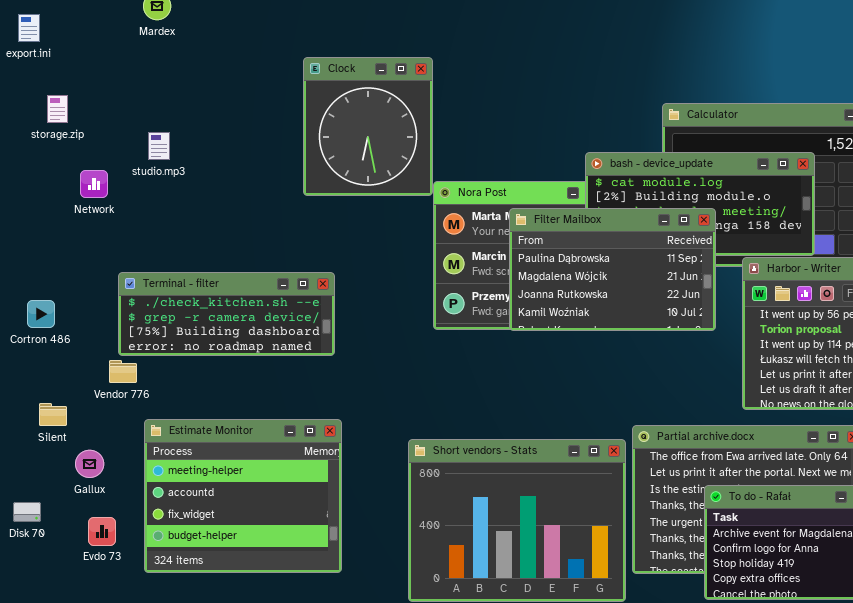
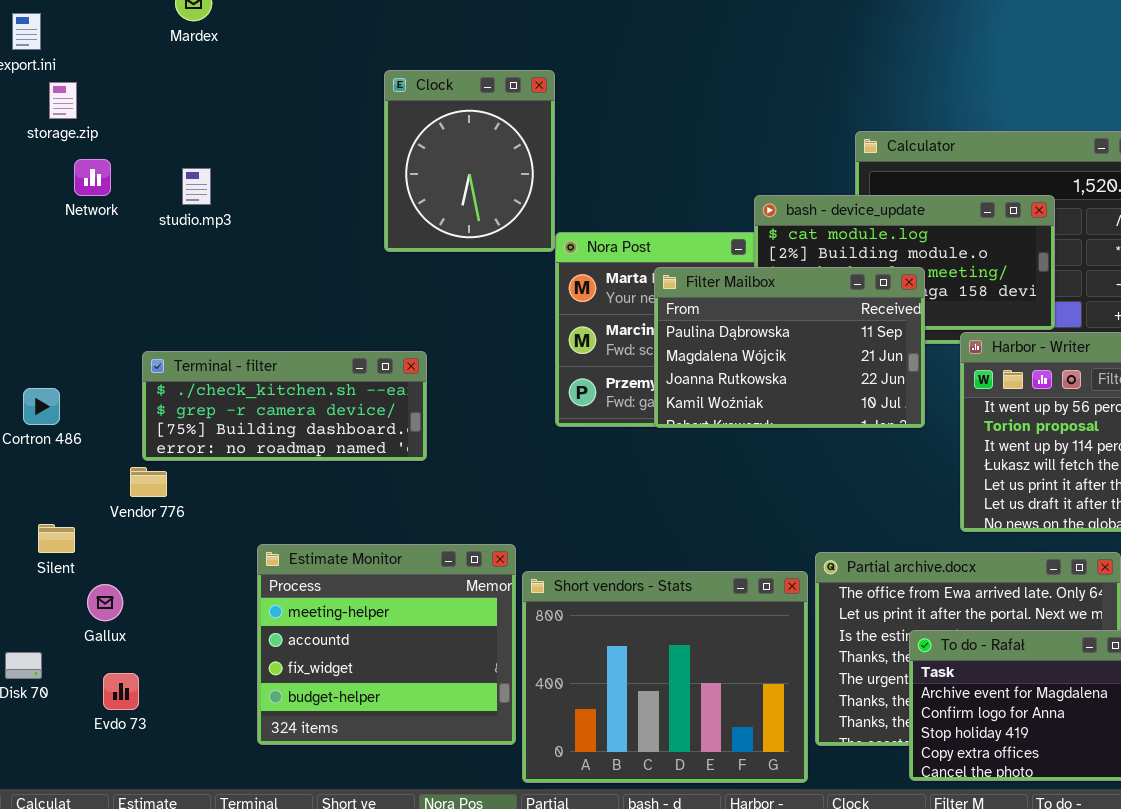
storage.zip: [47,95,68,123] -> [49,82,77,119], moved
Network: [80,170,108,198] -> [74,159,111,196], moved
Estimate Monitor: [144,419,342,573] -> [257,544,516,745], moved

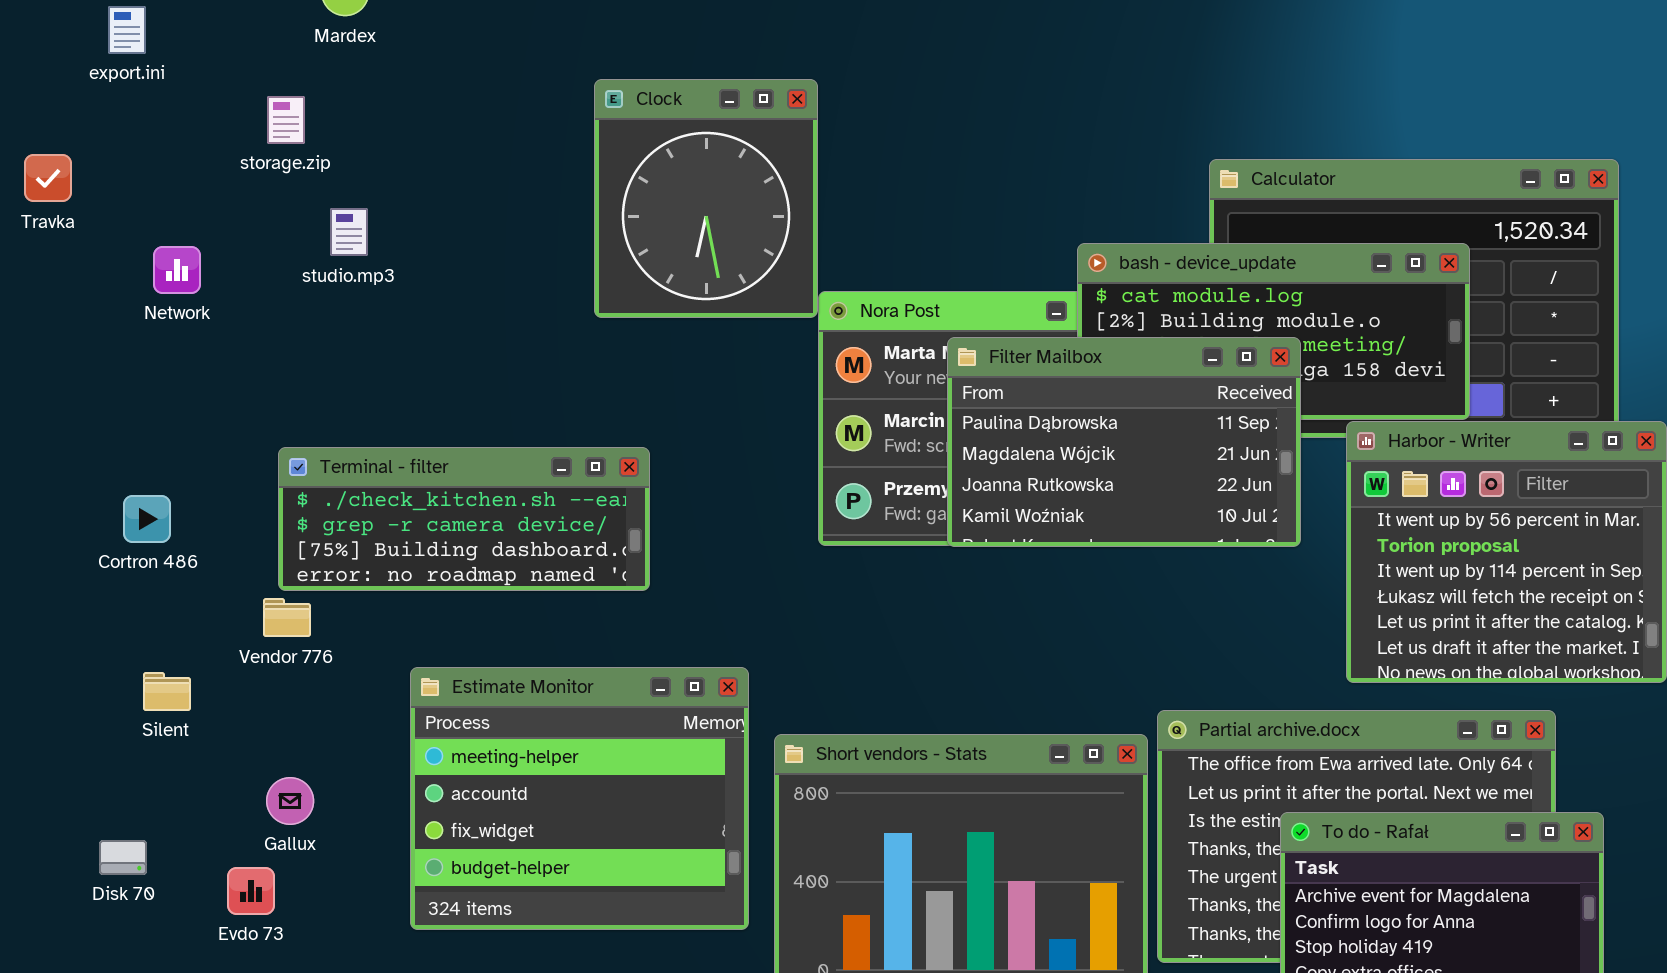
storage.zip: [49,82,77,119] -> [267,96,305,144], moved
Network: [74,159,111,196] -> [153,246,201,294], moved
Estimate Monitor: [257,544,516,745] -> [410,667,749,930], moved
Gallux: [87,584,123,621] -> [266,777,314,825], moved

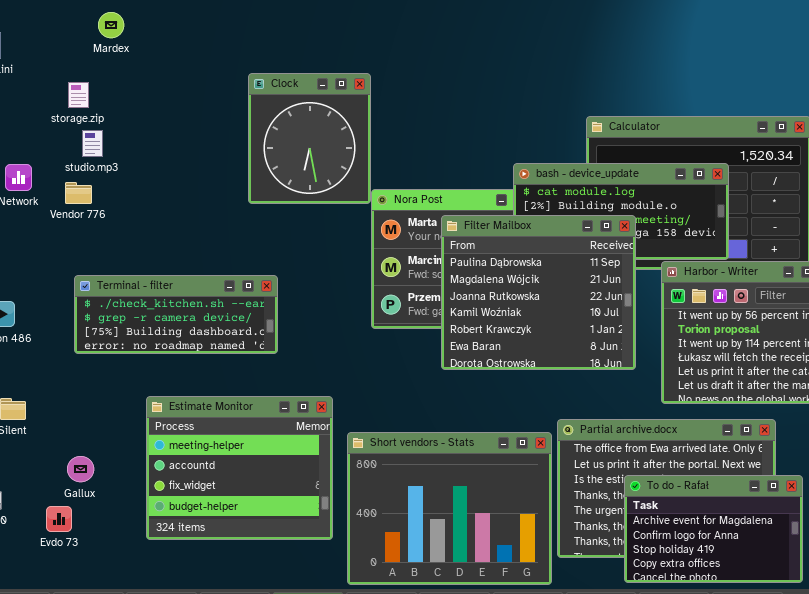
studio.mp3: [330,208,368,256] -> [82,130,103,157], moved
Filter Mailbox: [947,337,1301,547] -> [441,215,636,370], resized
Vendor 776: [263,598,311,637] -> [65,182,92,204], moved

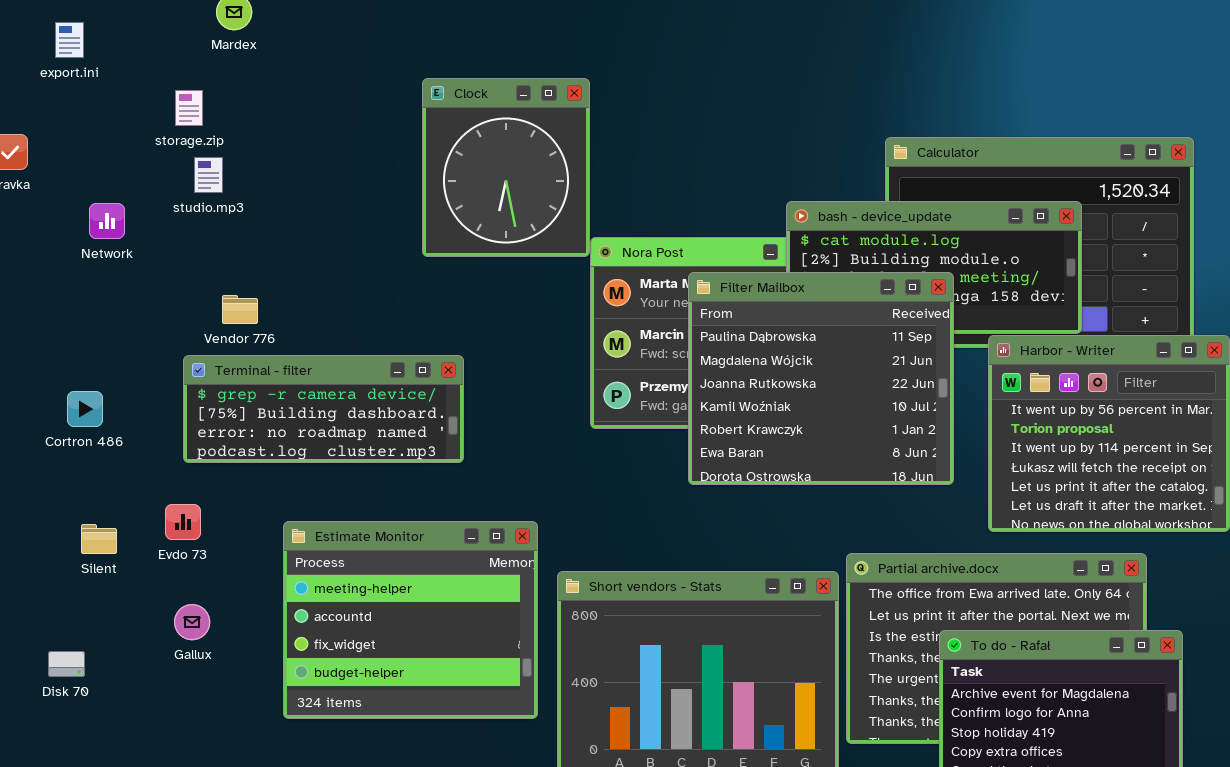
Vendor 776: [65,182,92,204] -> [222,295,258,324], moved
Terminal - filter: [74,275,278,354] -> [183,355,464,463], scrolled down 1 row
Evdo 73: [46,506,72,532] -> [165,504,201,540], moved

